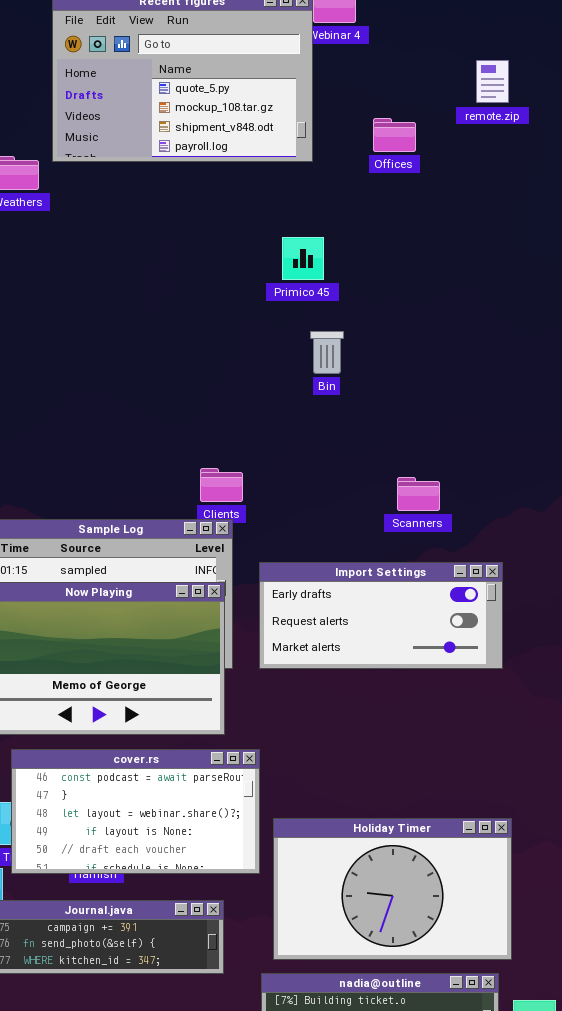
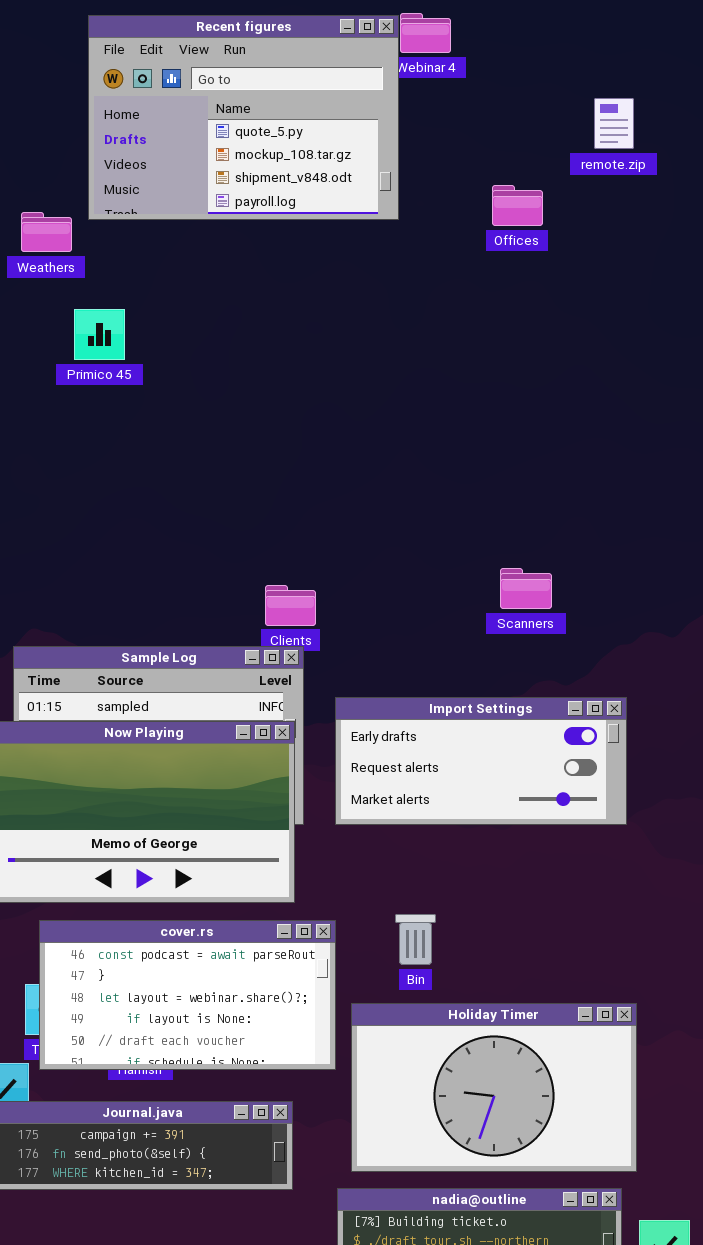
Offices: [373,118,416,152] -> [492,185,543,226], moved
Primico 45: [282,237,324,280] -> [74,309,125,360], moved
Bin: [310,331,344,374] -> [395,914,436,965], moved
Scanners: [397,477,440,511] -> [500,568,552,609], moved

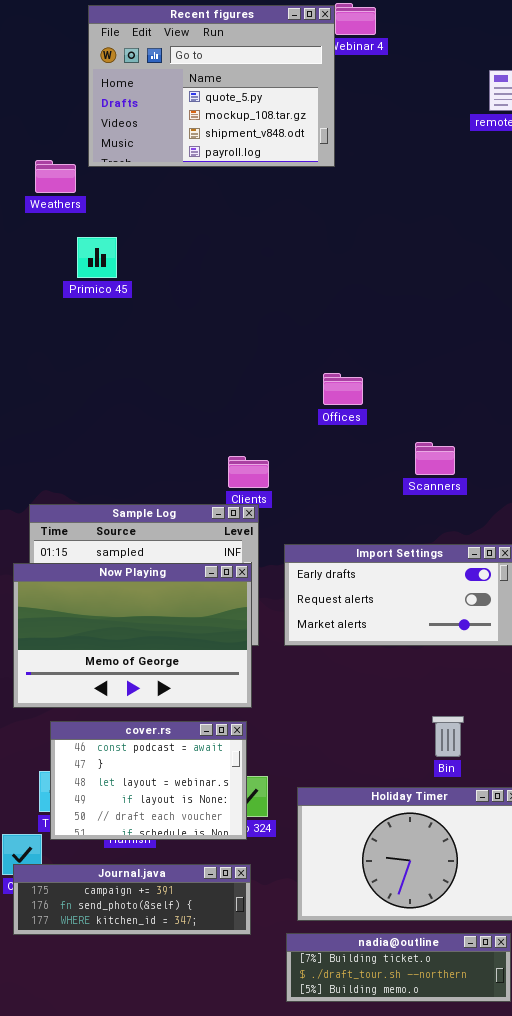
Offices: [492,185,543,226] -> [323,373,363,405], moved
Bin: [395,914,436,965] -> [432,716,464,757], moved
cover.rs: [39,920,336,1070] -> [50,721,247,840], resized

